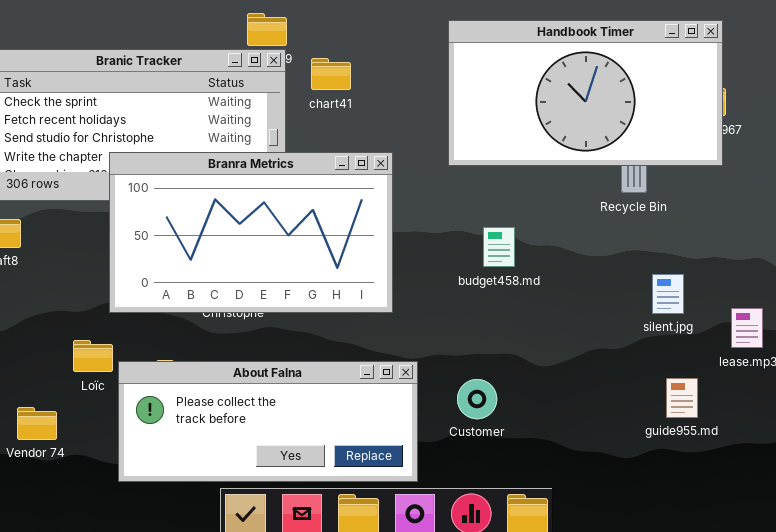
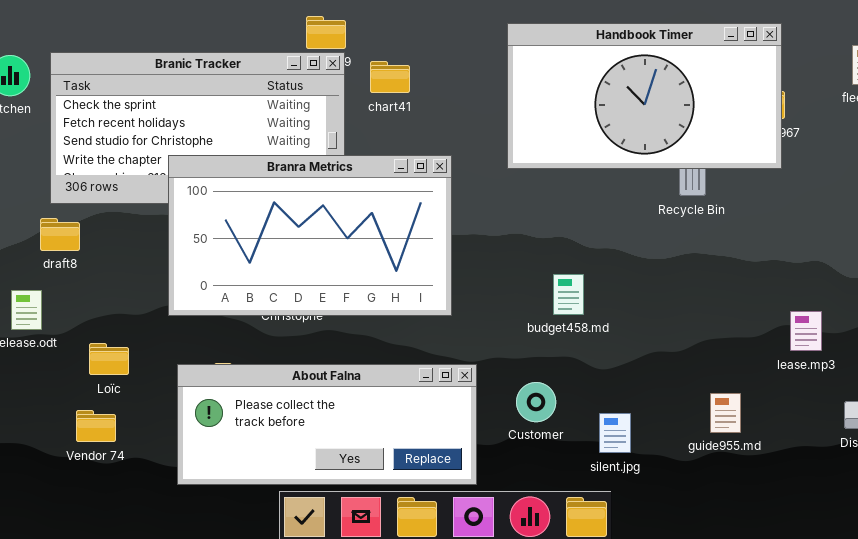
budget458.md: [483,227,515,267] -> [553,274,584,315], moved
silent.jpg: [652,274,684,314] -> [599,413,631,453], moved
Loïc: [73,340,113,372] -> [89,343,129,375], moved
guide955.md: [666,378,698,418] -> [710,393,741,433], moved

